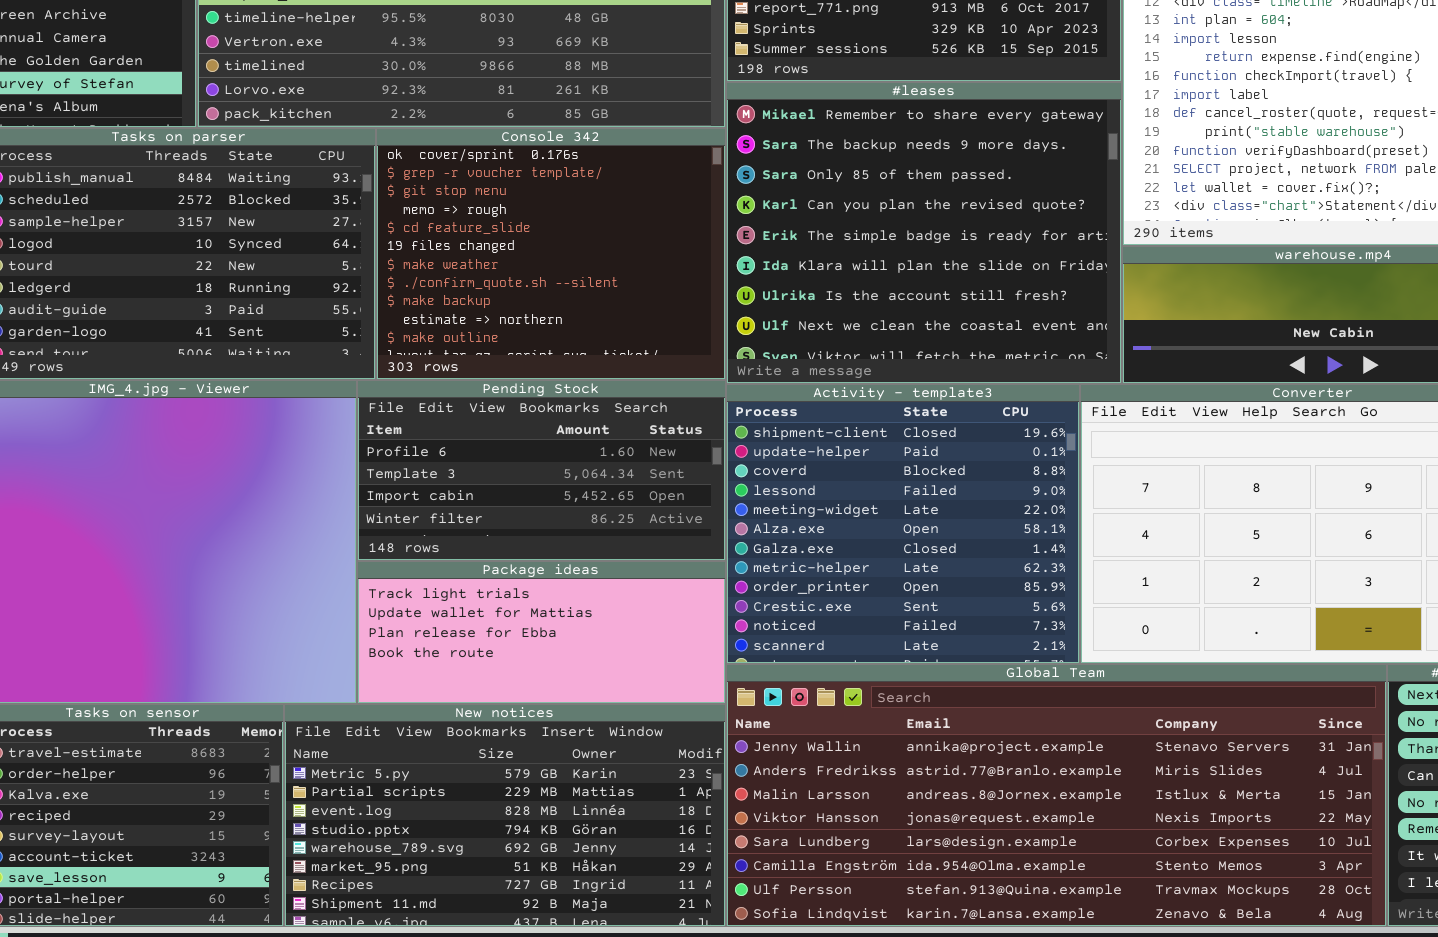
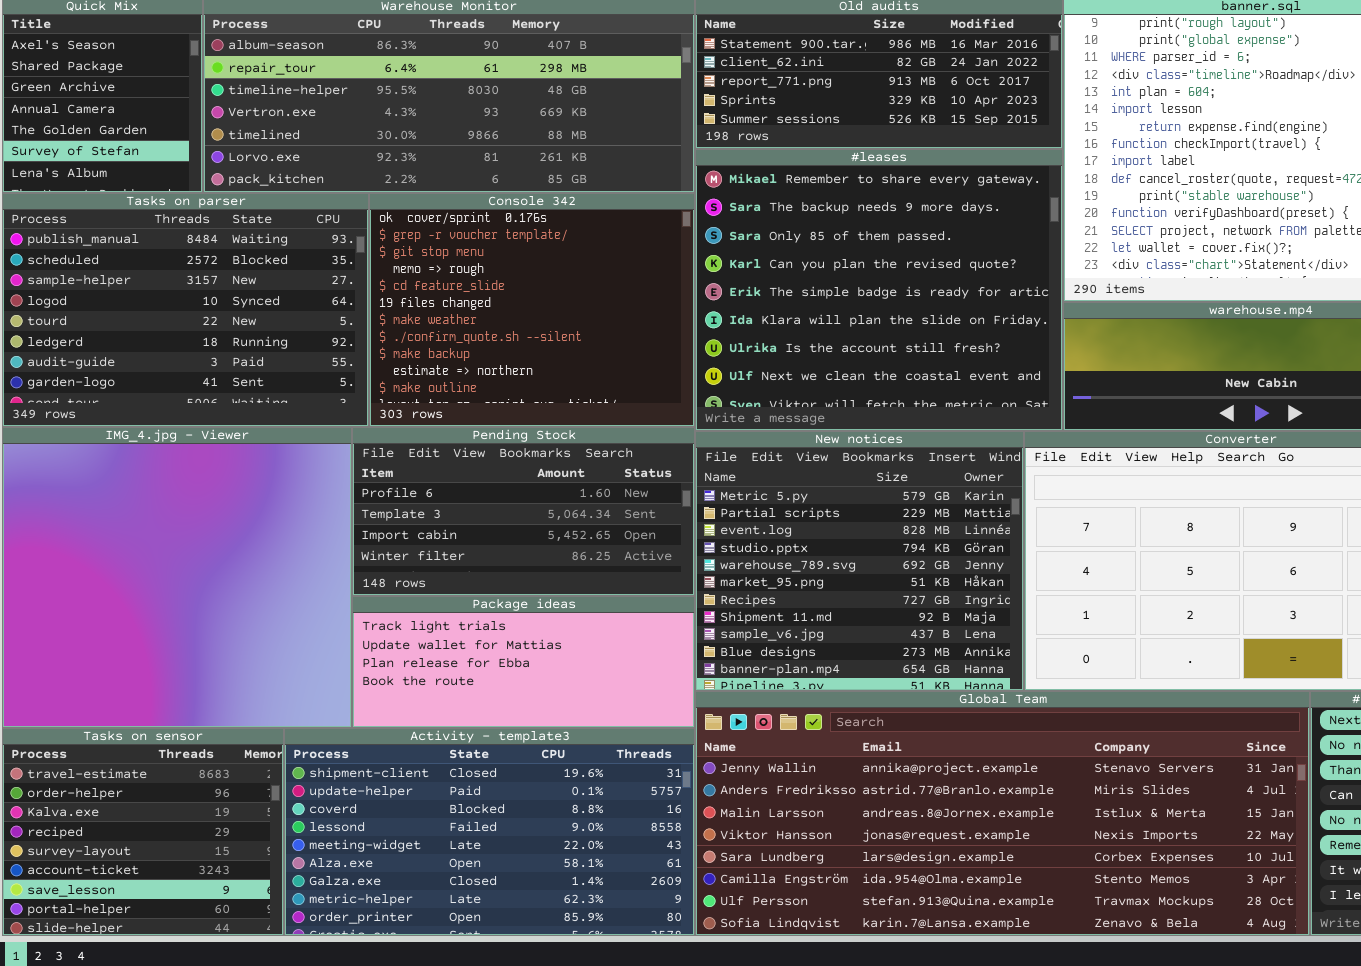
Activity - template3: [726,384,1080,664] -> [284,728,695,936], moved, resized
New notices: [284,704,726,927] -> [695,431,1024,691], moved, resized

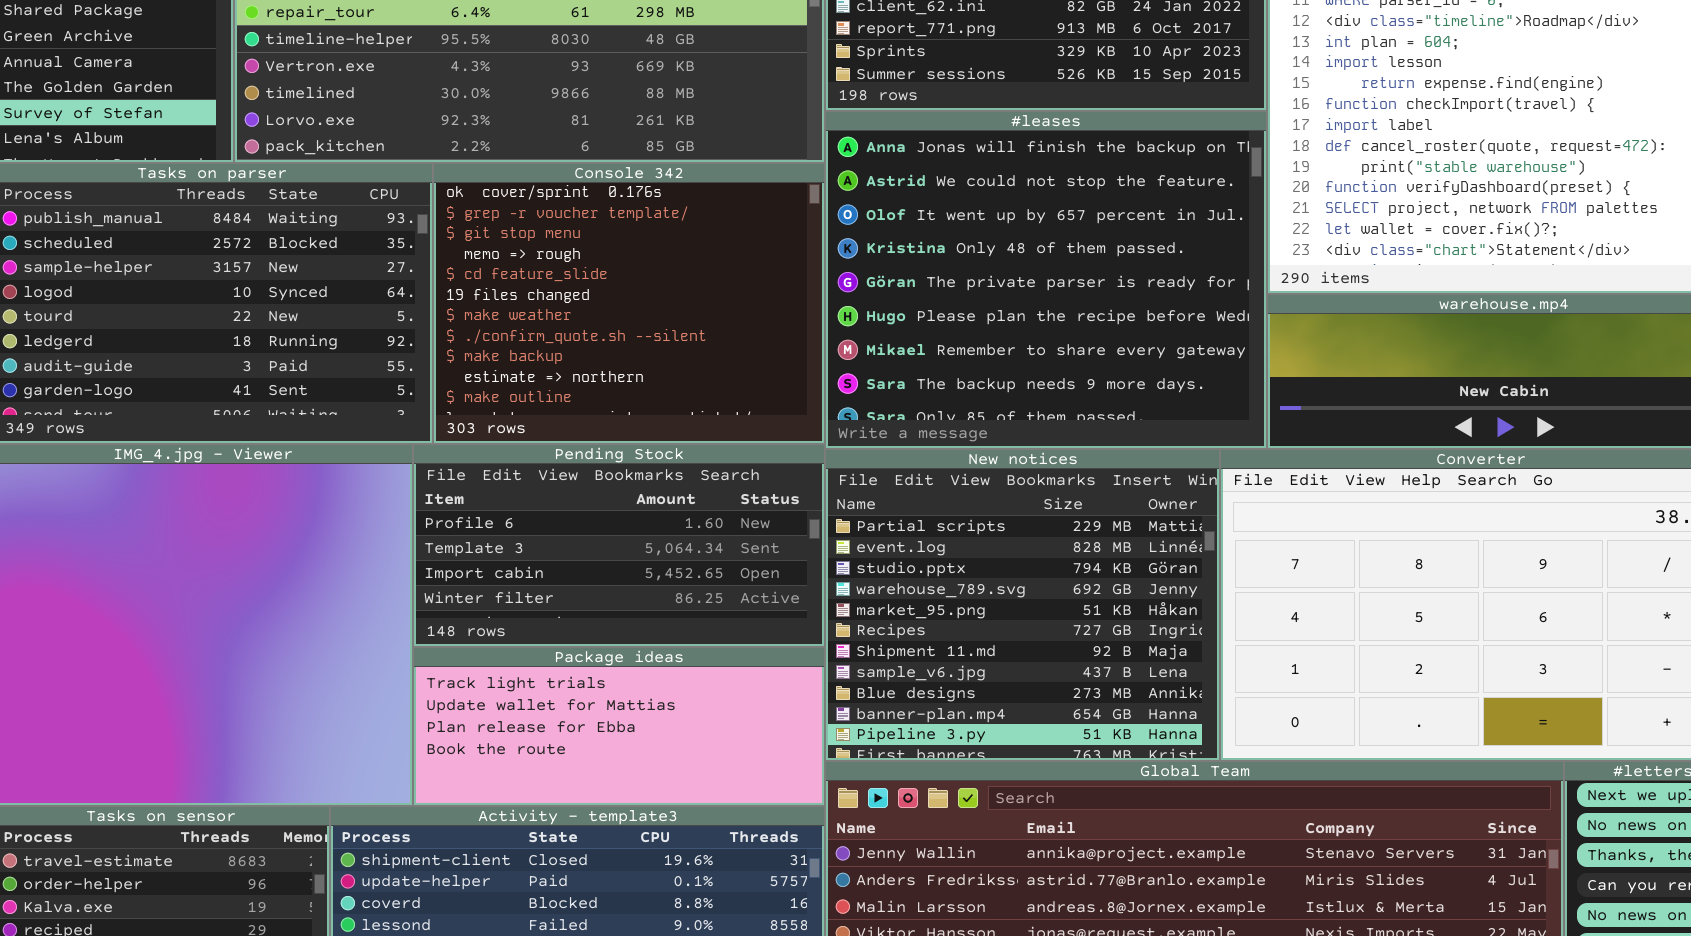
#leases: [695,149,1063,431] -> [825,111,1267,449], scrolled up 6 rows
New notices: [695,431,1024,691] -> [825,449,1220,761], scrolled down 1 row

